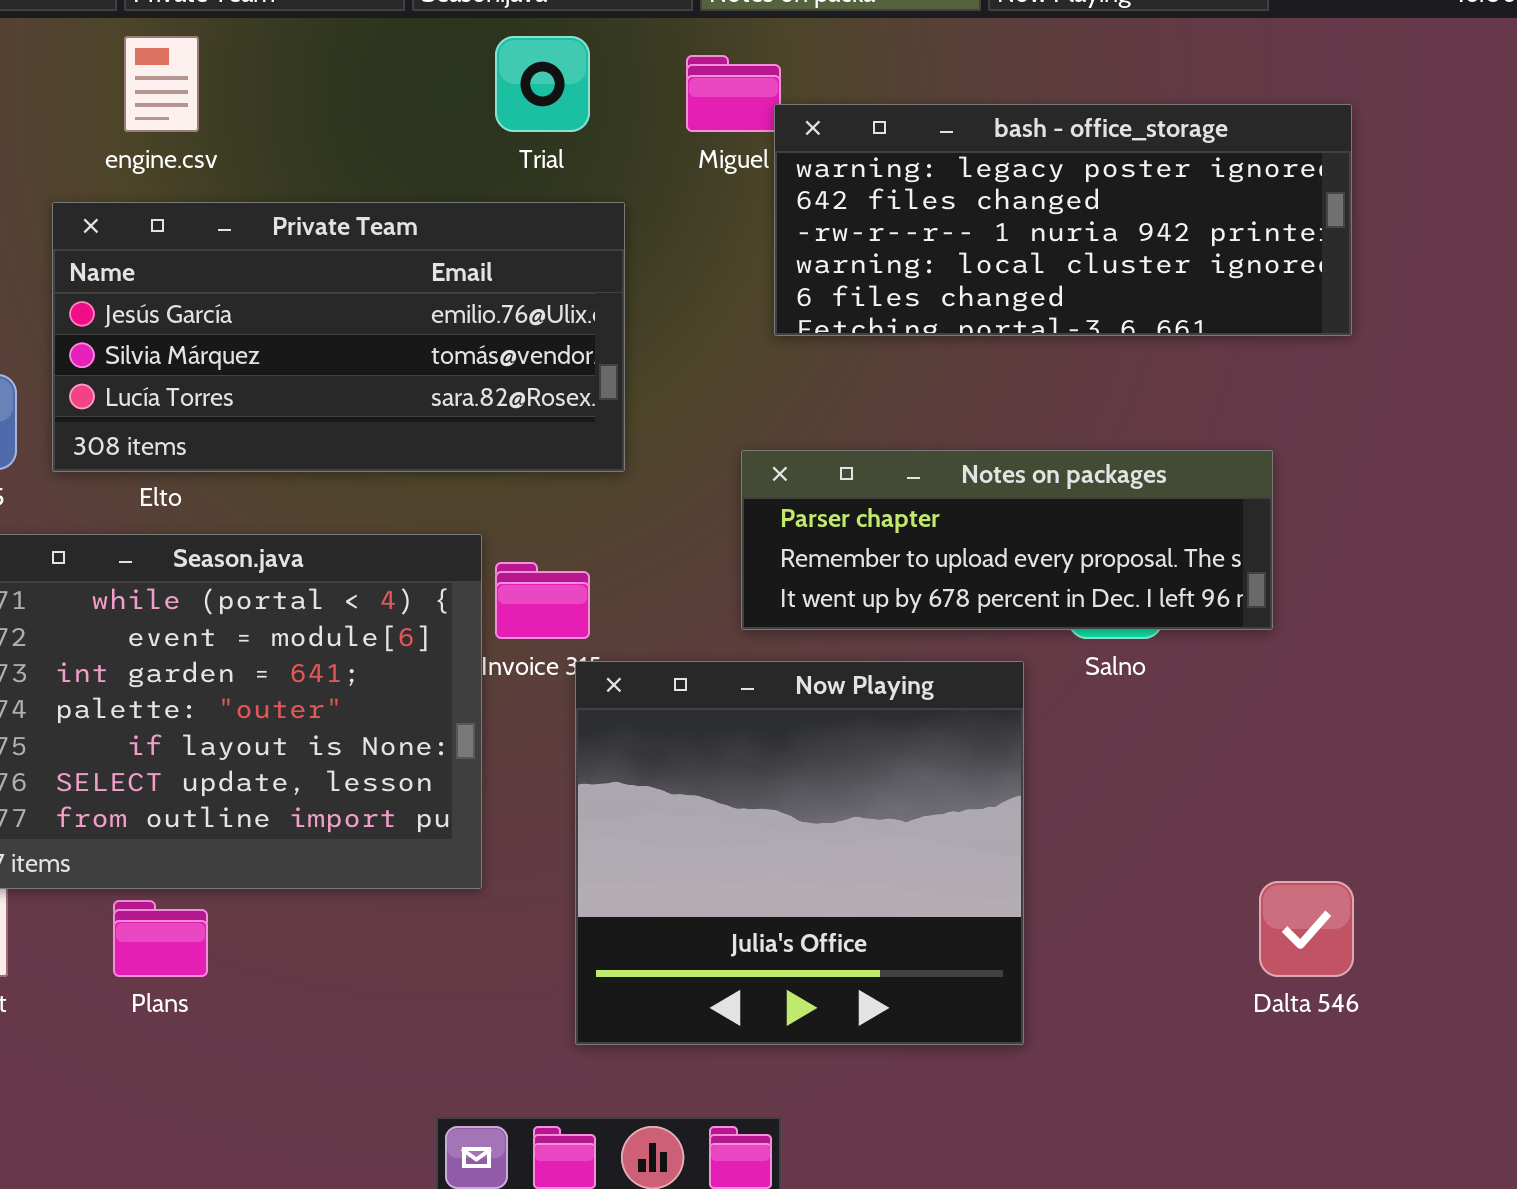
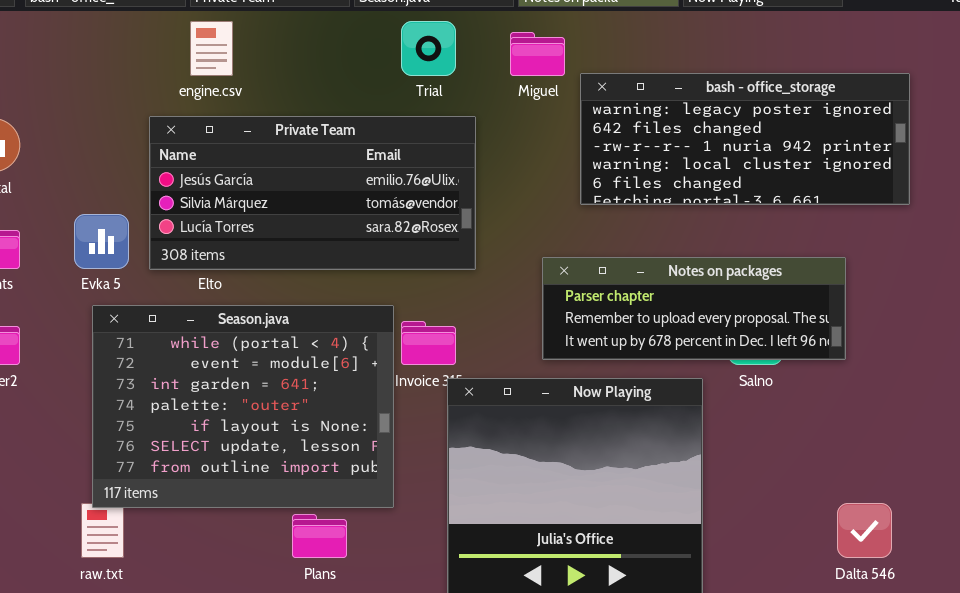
bash - office_storage: [774,104,1352,336] -> [580,73,910,205], moved
Plans: [113,900,208,977] -> [292,514,347,558], moved

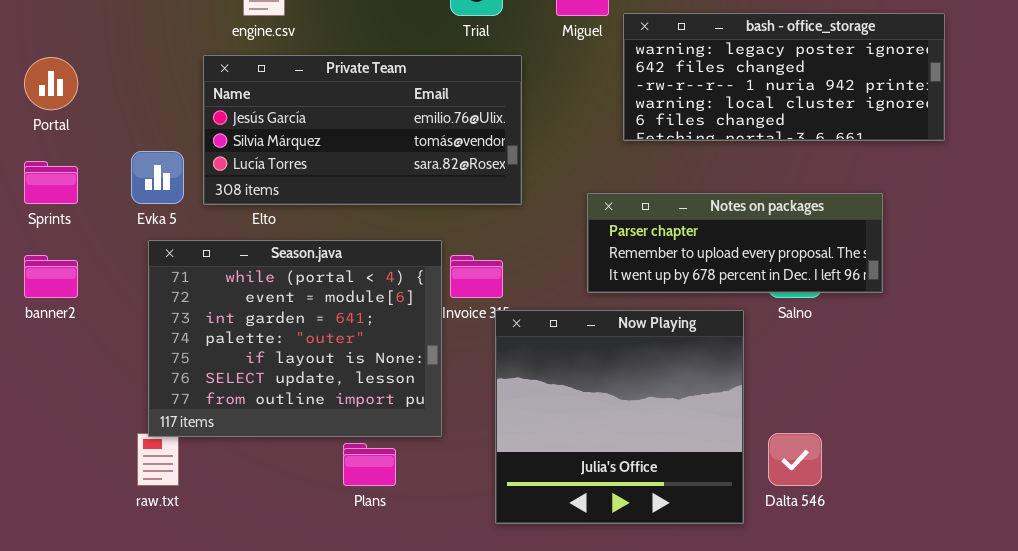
Dalta 546: [837,503,892,558] -> [768,433,822,486], moved

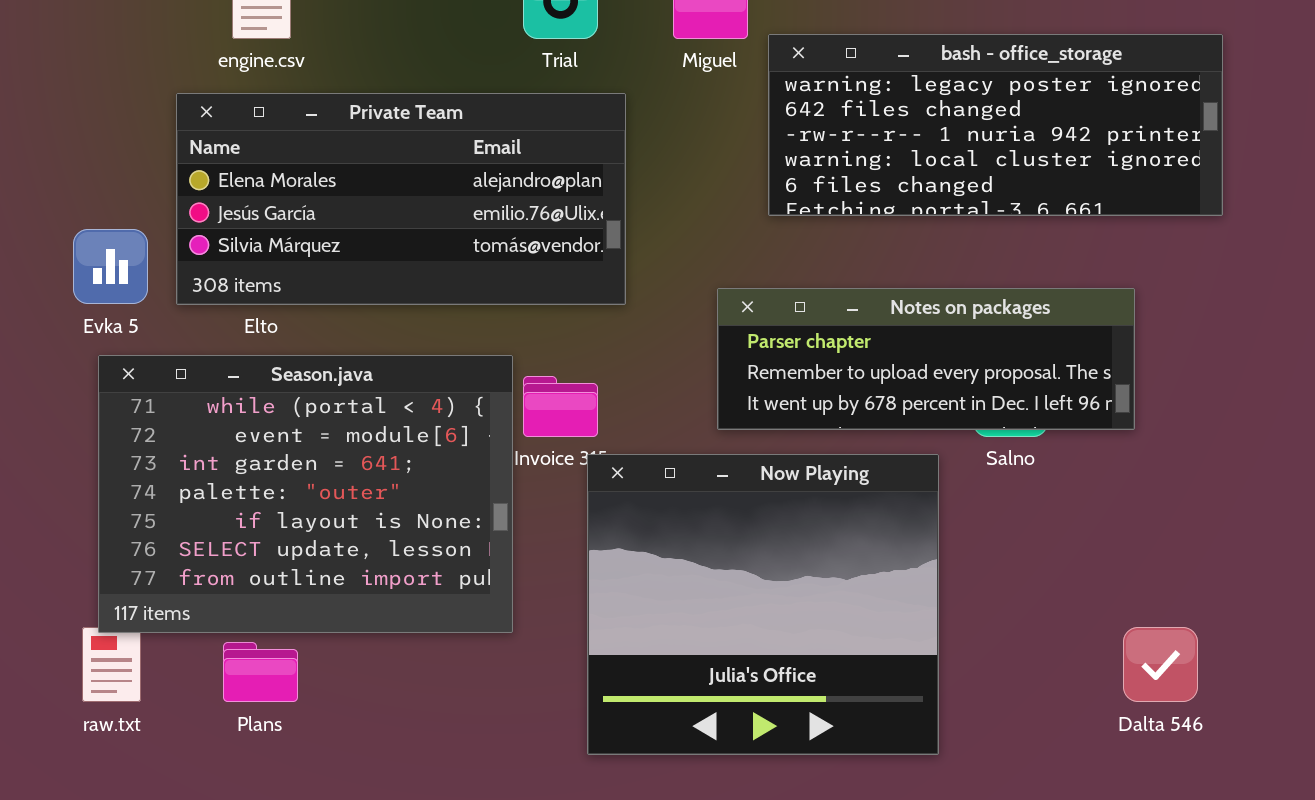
Private Team: [203,55,522,205] -> [176,93,626,305], scrolled up 1 row
Dalta 546: [768,433,822,486] -> [1123,627,1198,702], moved
Plans: [343,443,396,486] -> [223,642,298,702], moved

